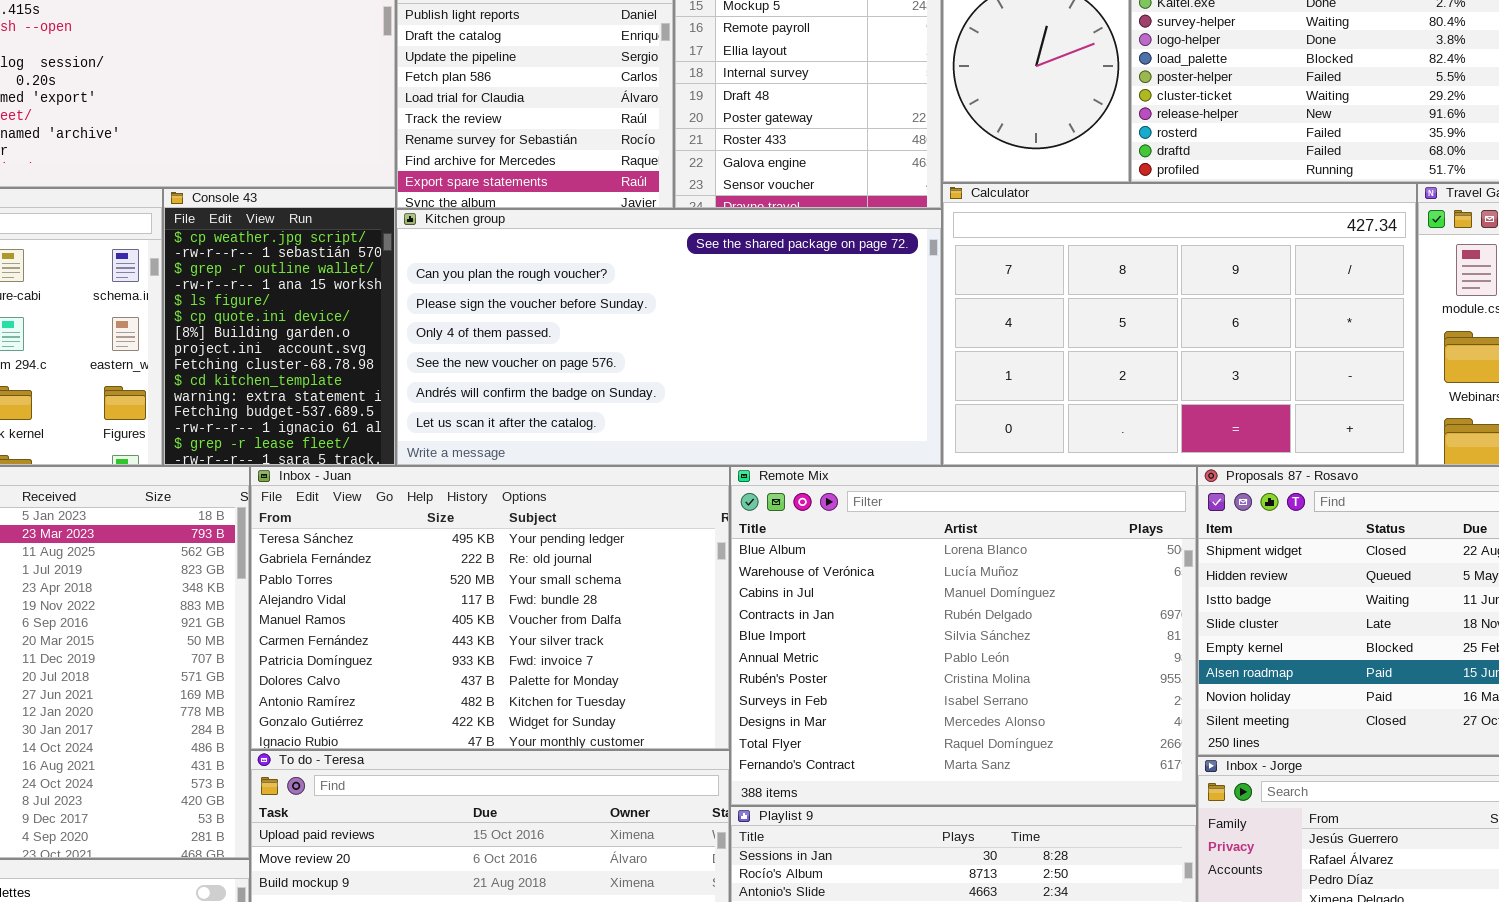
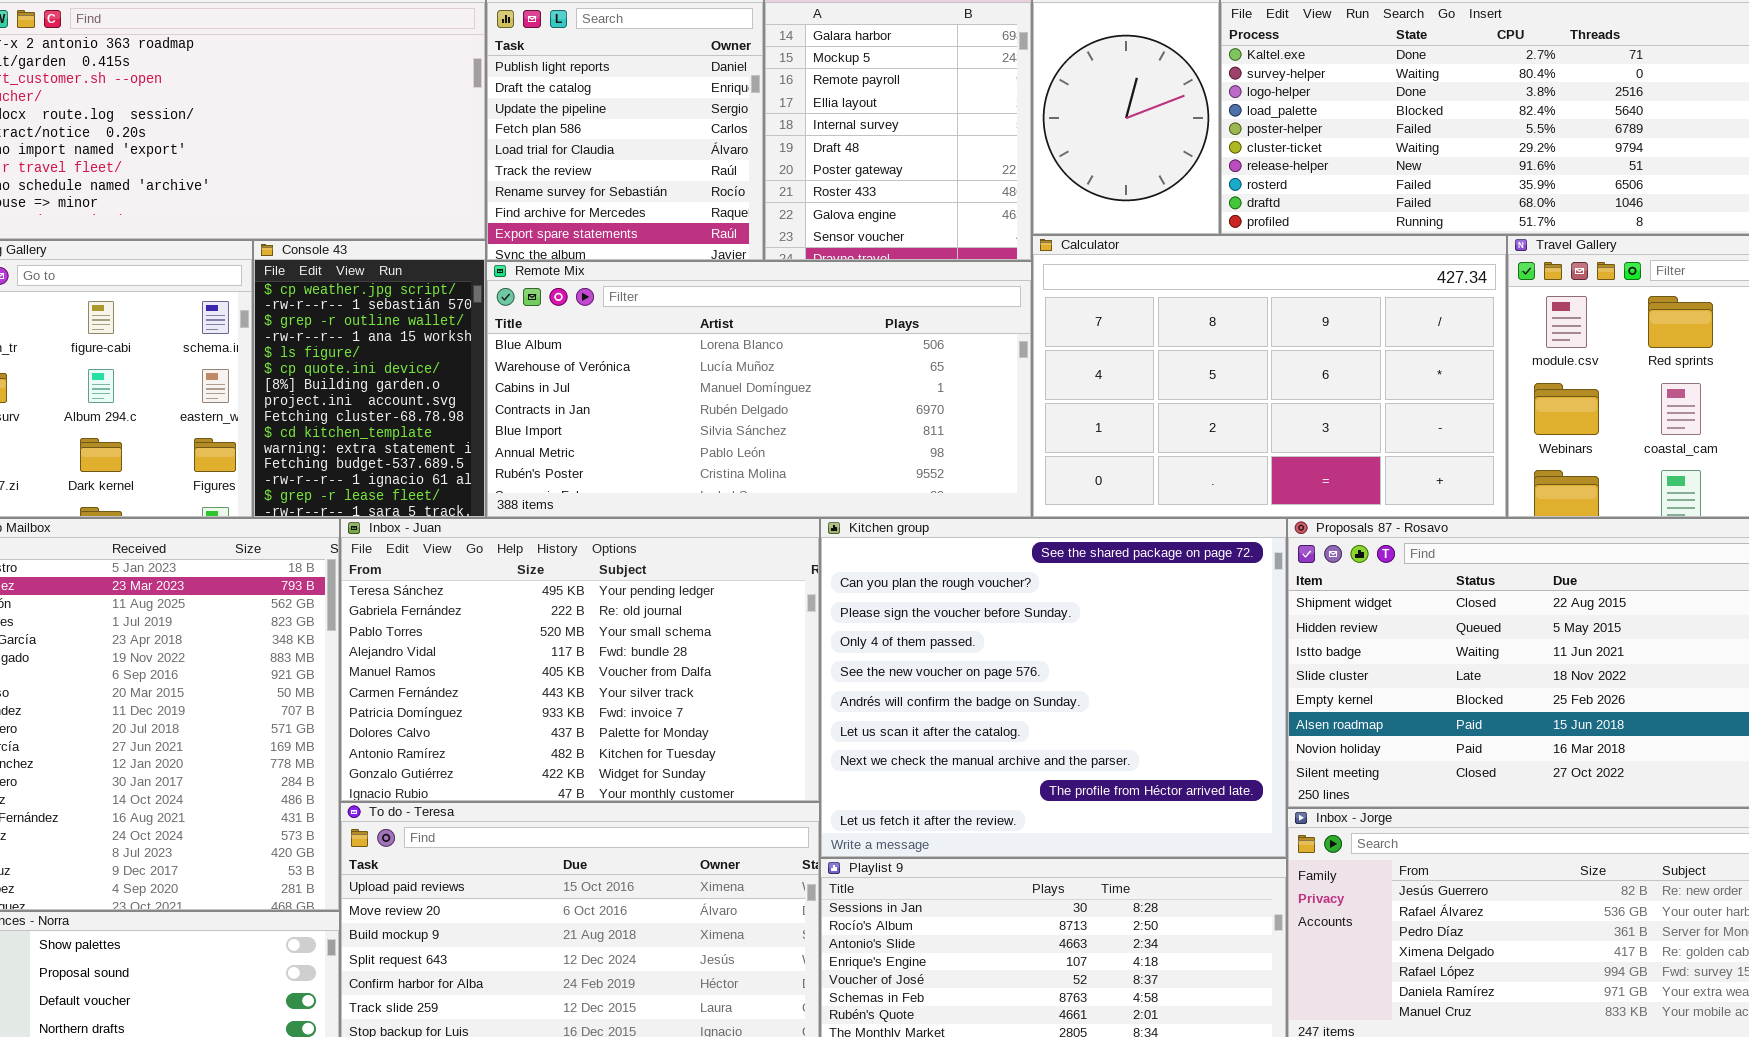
Kitchen group: [396,209,942,466] -> [820,518,1287,858], moved, resized
Remote Mix: [730,466,1197,806] -> [486,261,1032,518], moved, resized

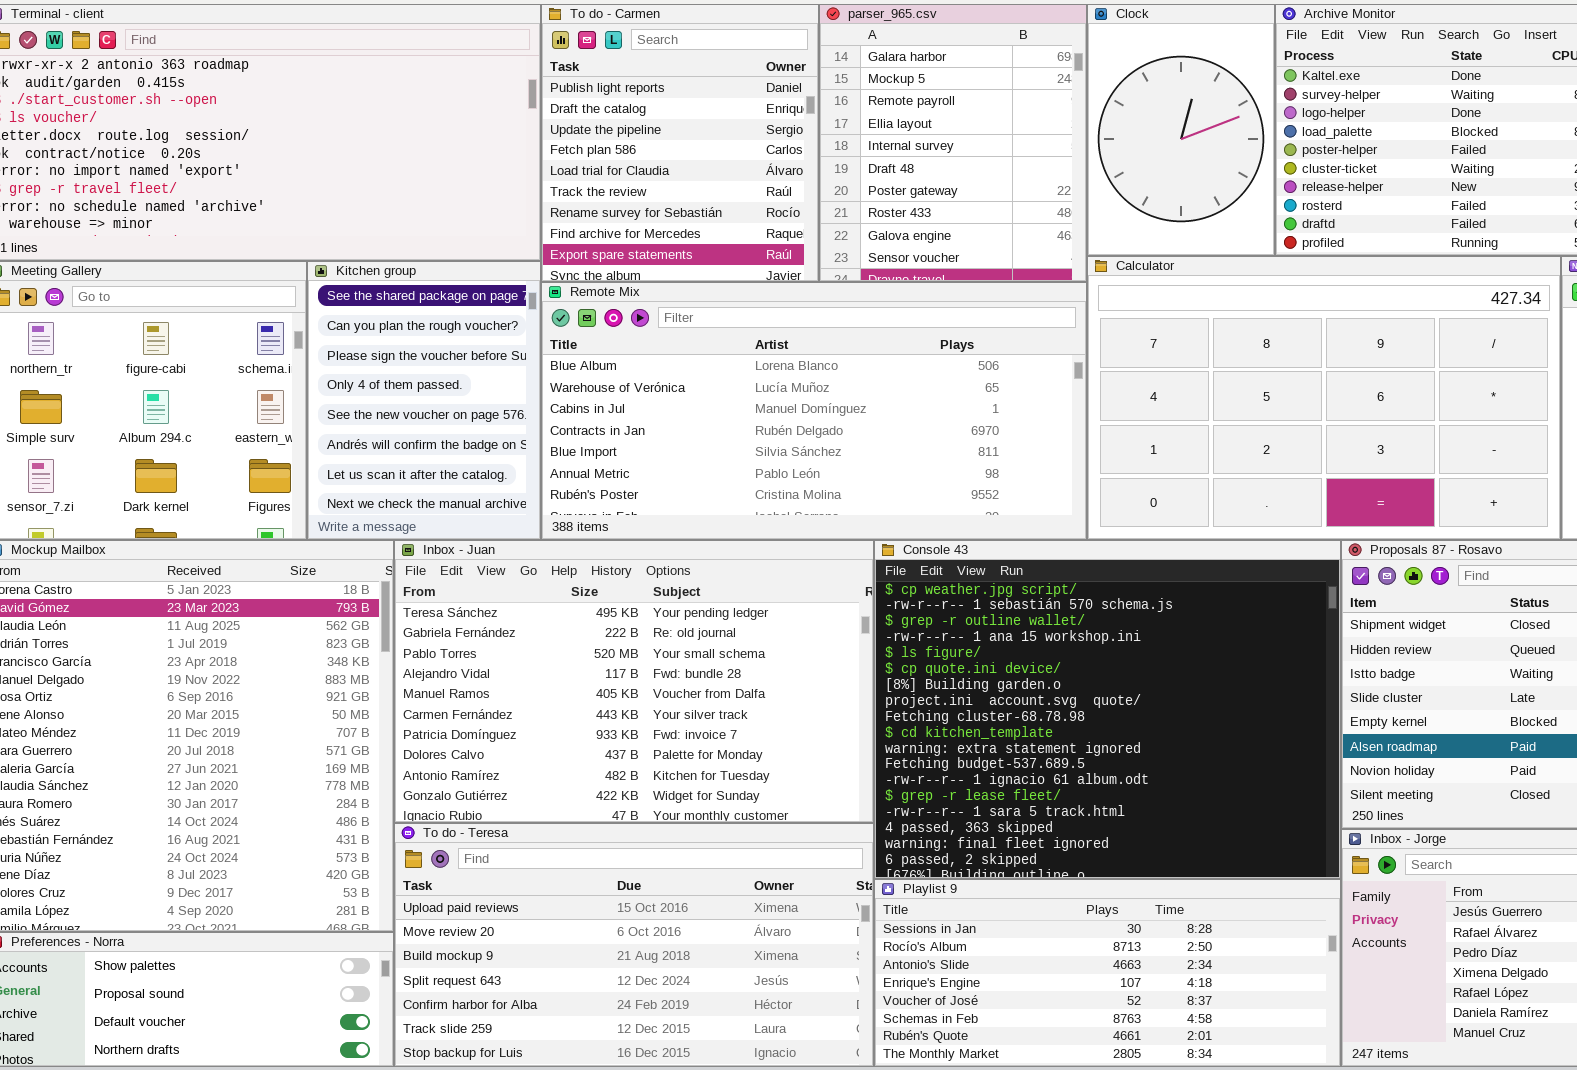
Console 43: [253,240,486,518] -> [874,540,1341,879], moved, resized
Kitchen group: [820,518,1287,858] -> [307,261,541,540], moved, resized

